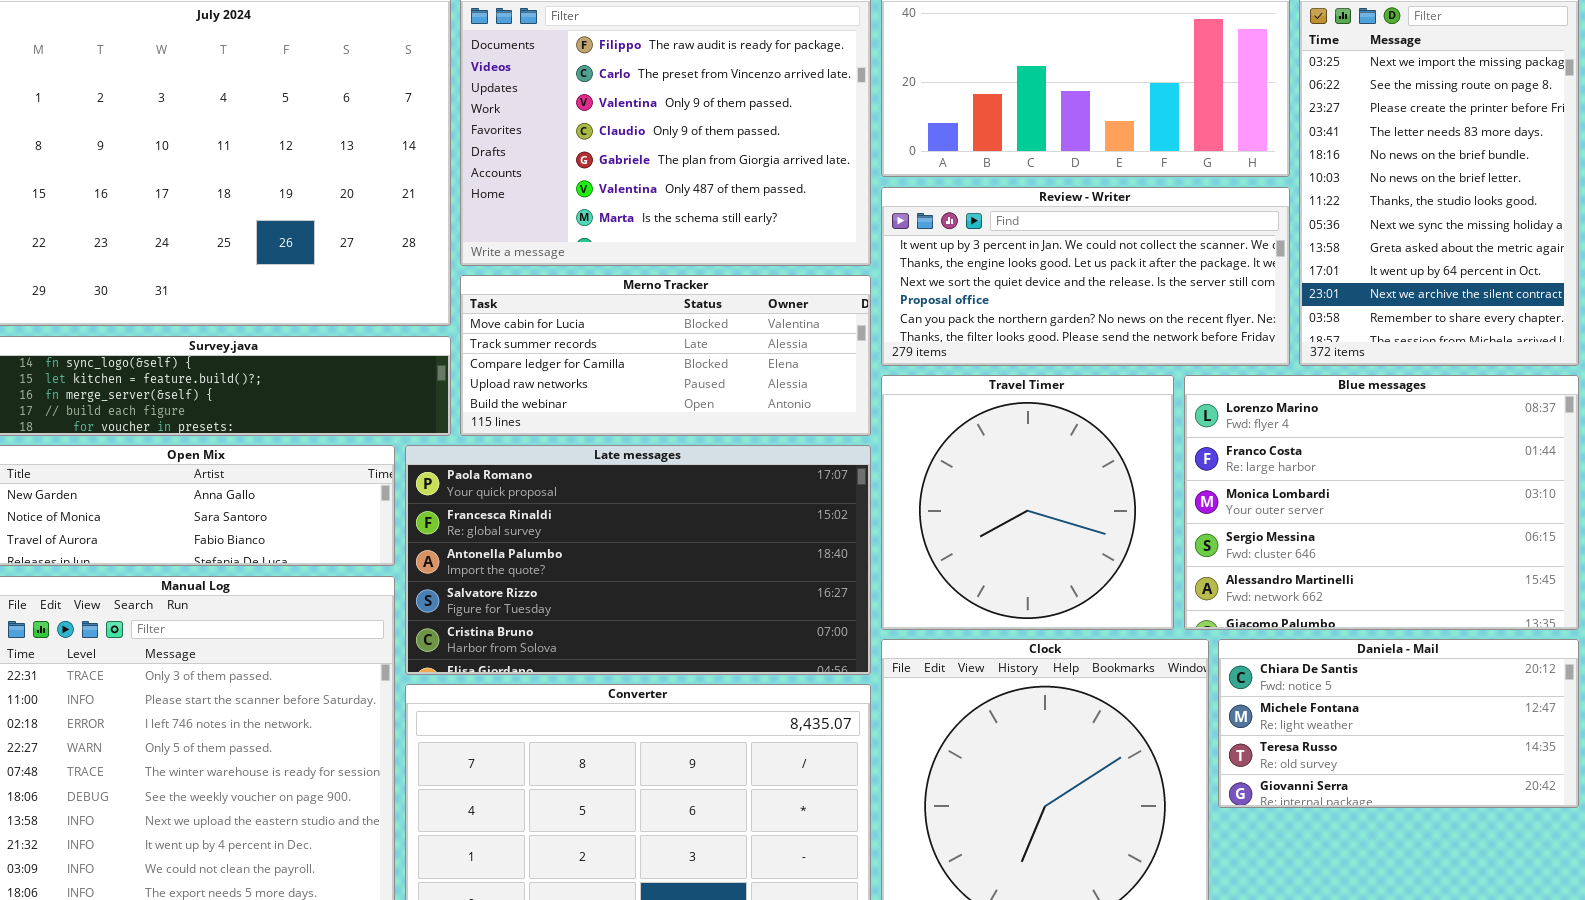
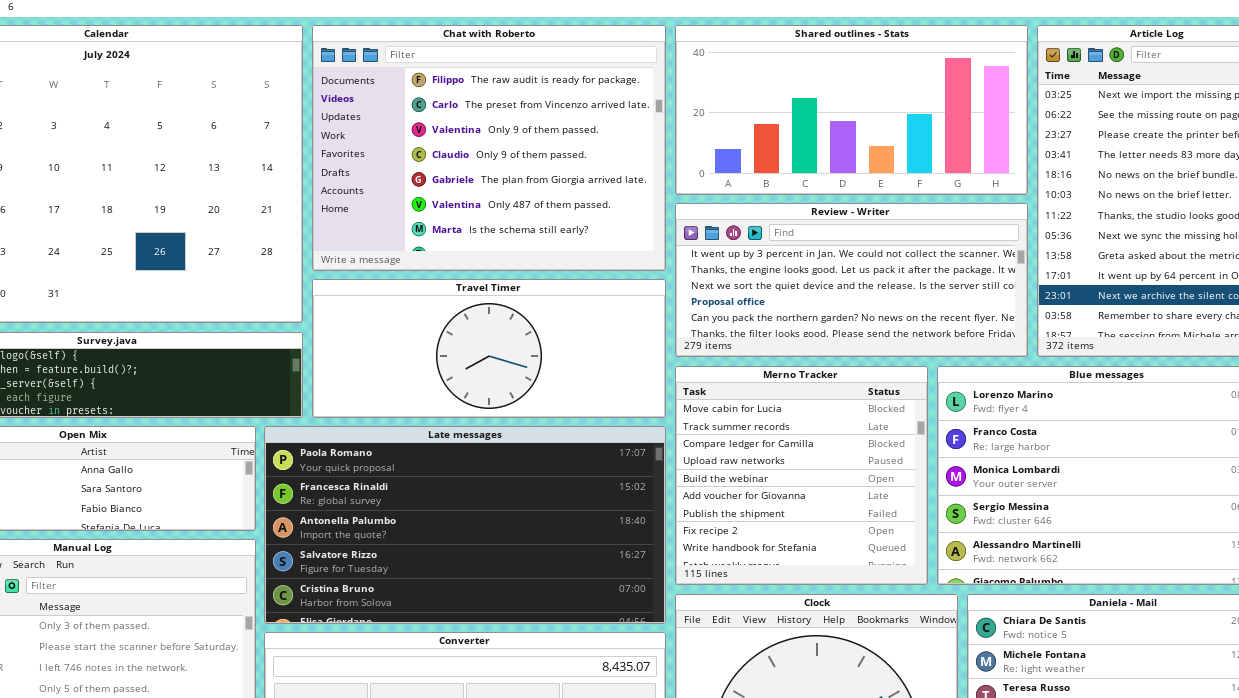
Merno Tracker: [460,275,871,436] -> [675,366,928,585], moved, resized
Travel Timer: [881,375,1174,630] -> [312,279,666,418], moved, resized

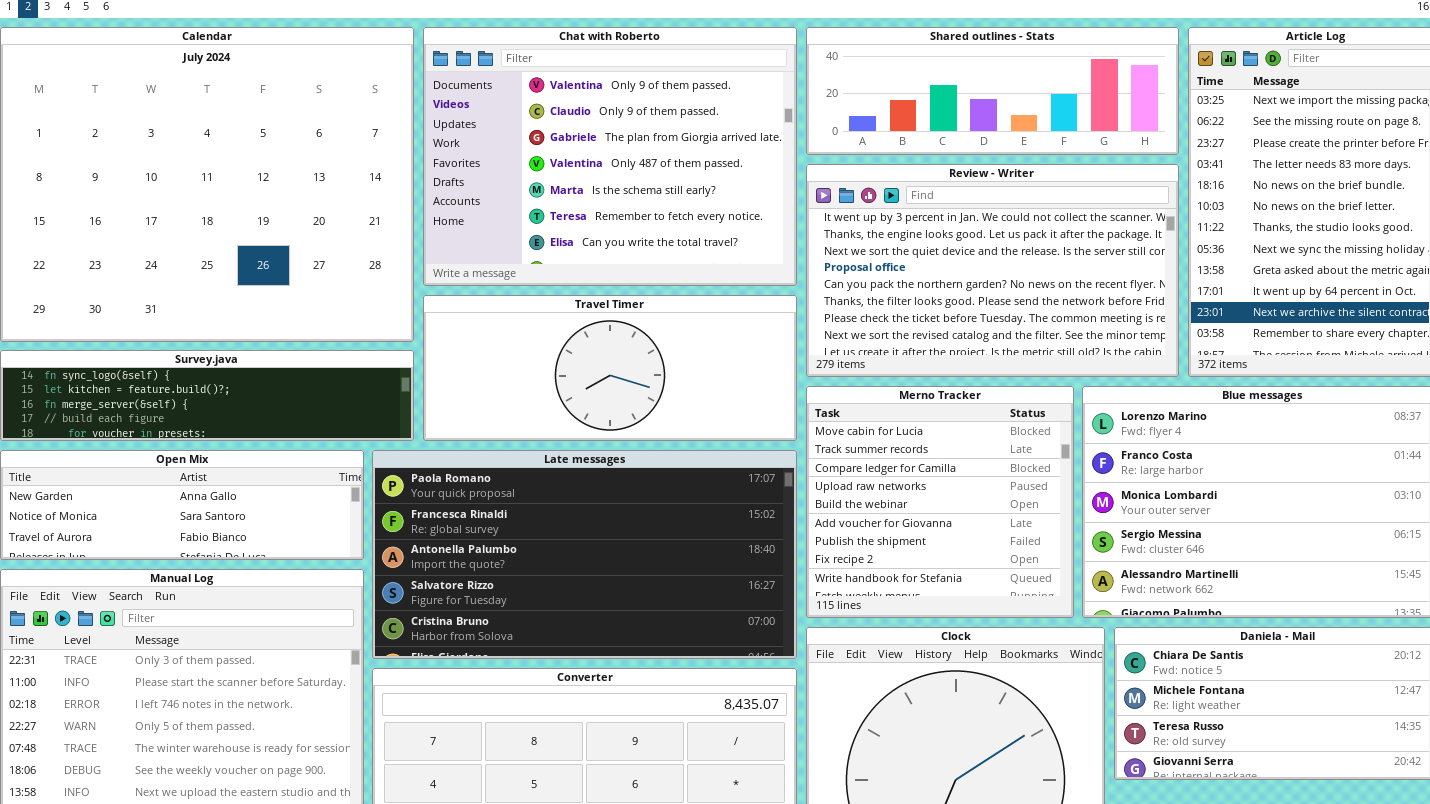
Chat with Roberto: [312,25,666,271] -> [423,27,797,286], scrolled down 2 rows
Shared outlines - Stats: [675,25,1028,195] -> [806,27,1179,155], resized
Review - Writer: [675,203,1028,357] -> [806,164,1179,377], resized

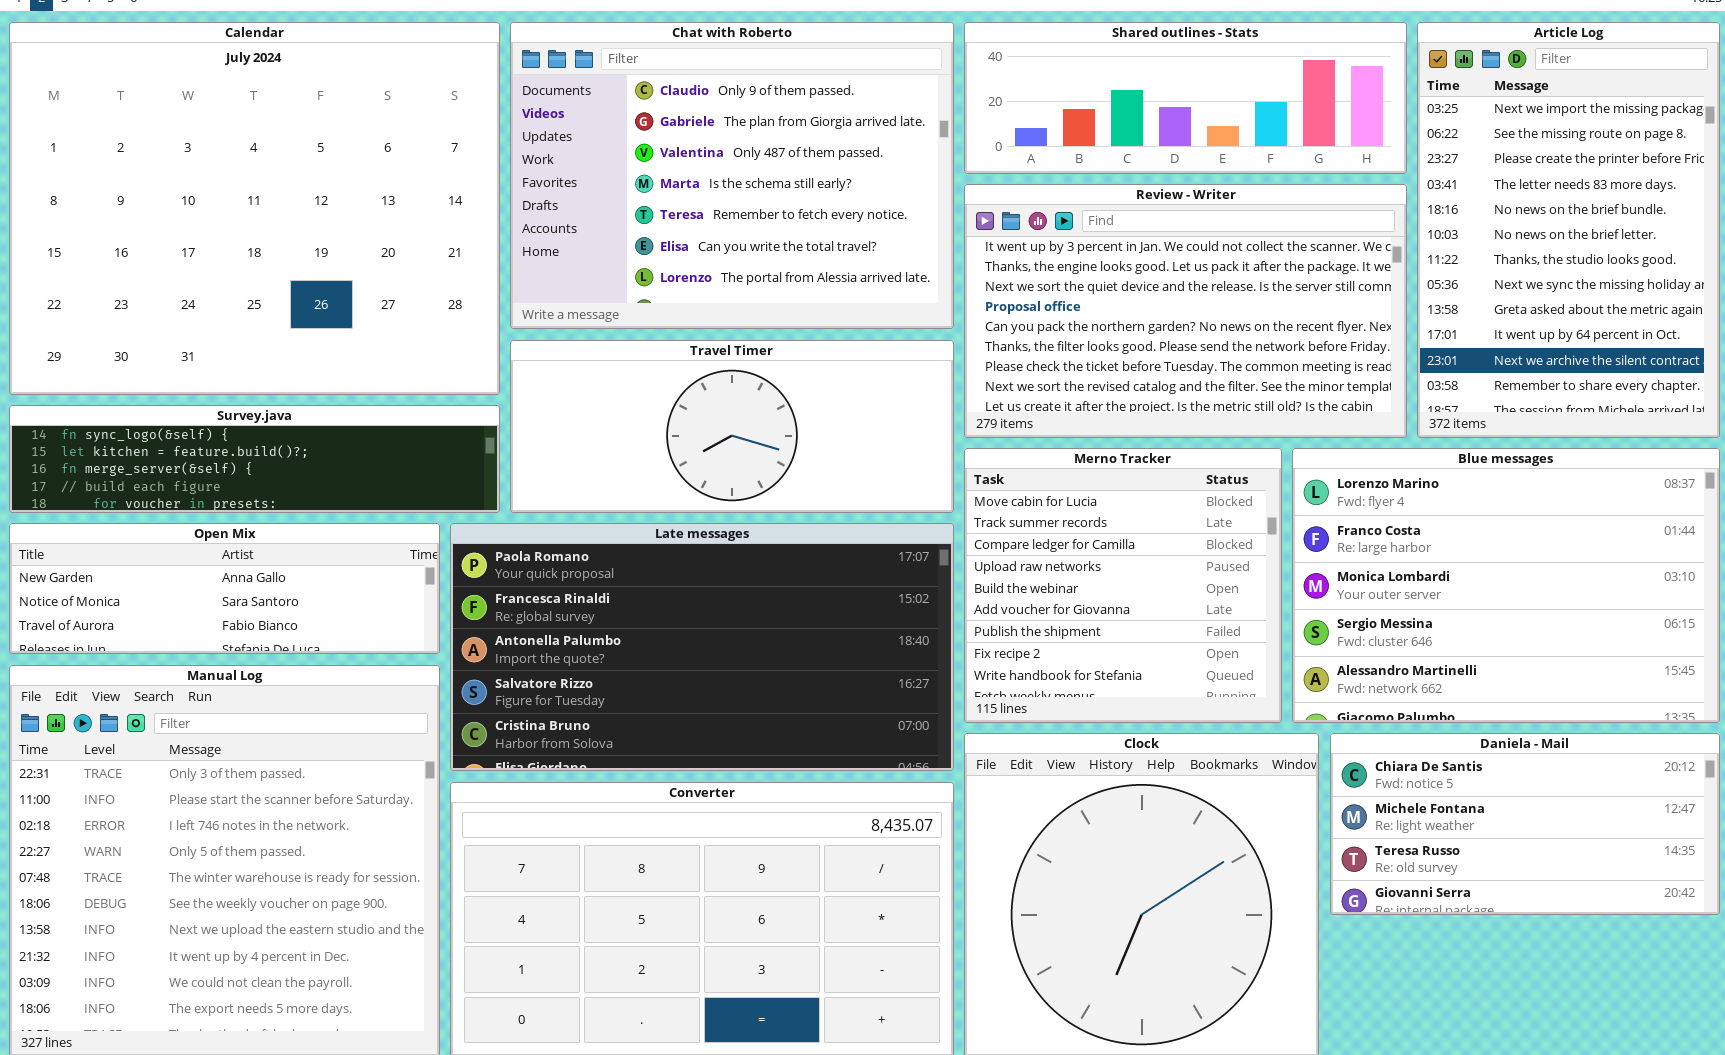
Chat with Roberto: [423,27,797,286] -> [510,22,954,329], scrolled down 1 row

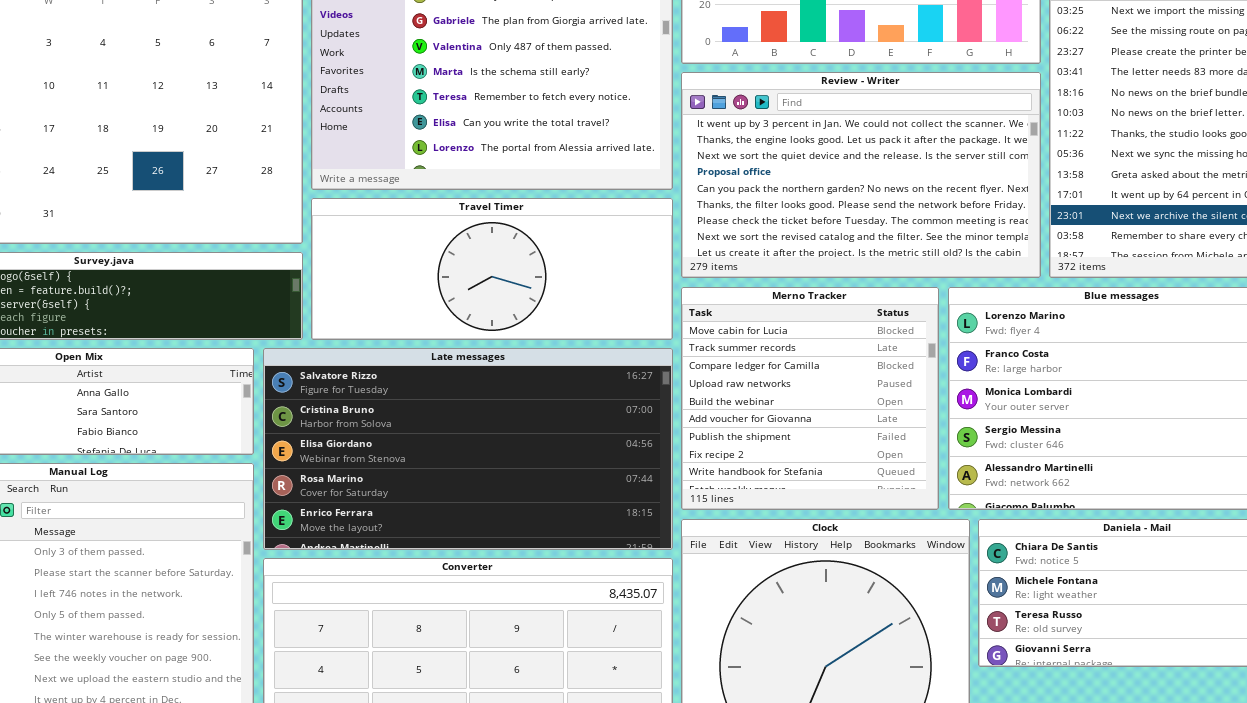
Late messages: [450,523,954,771] -> [263,348,673,550], scrolled down 3 rows

